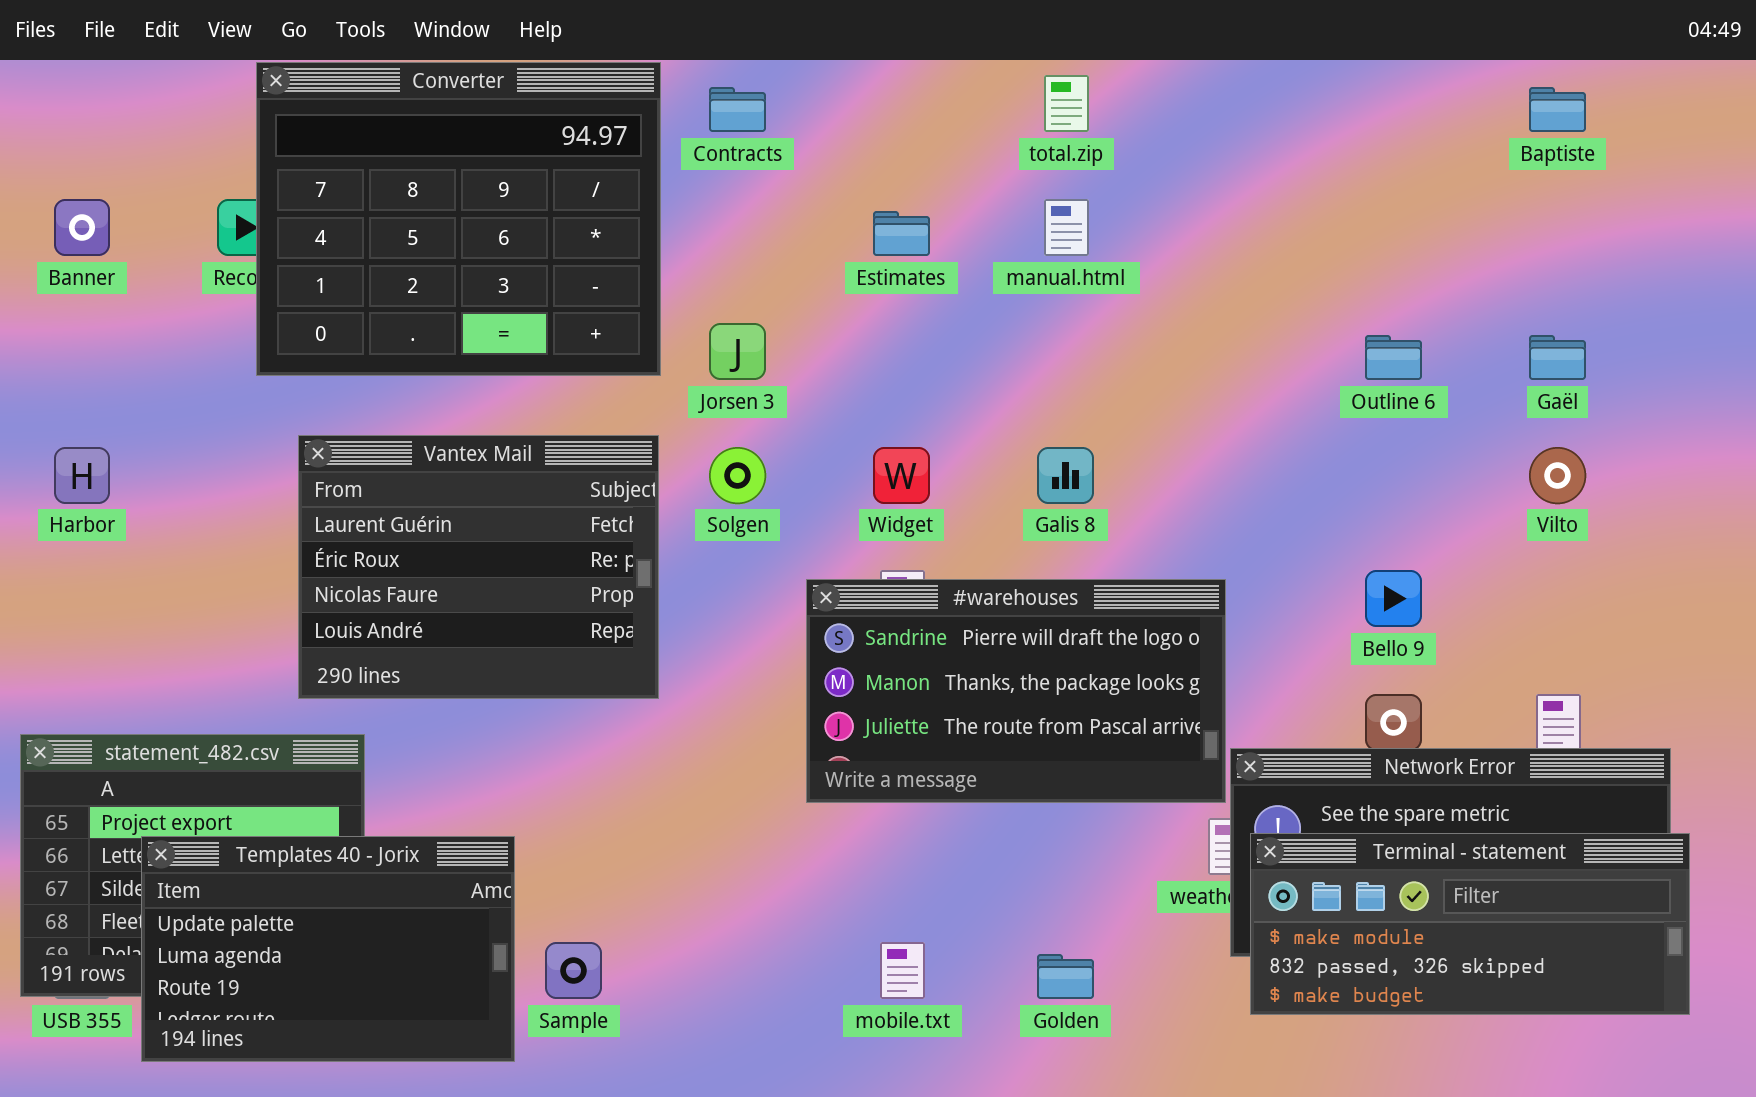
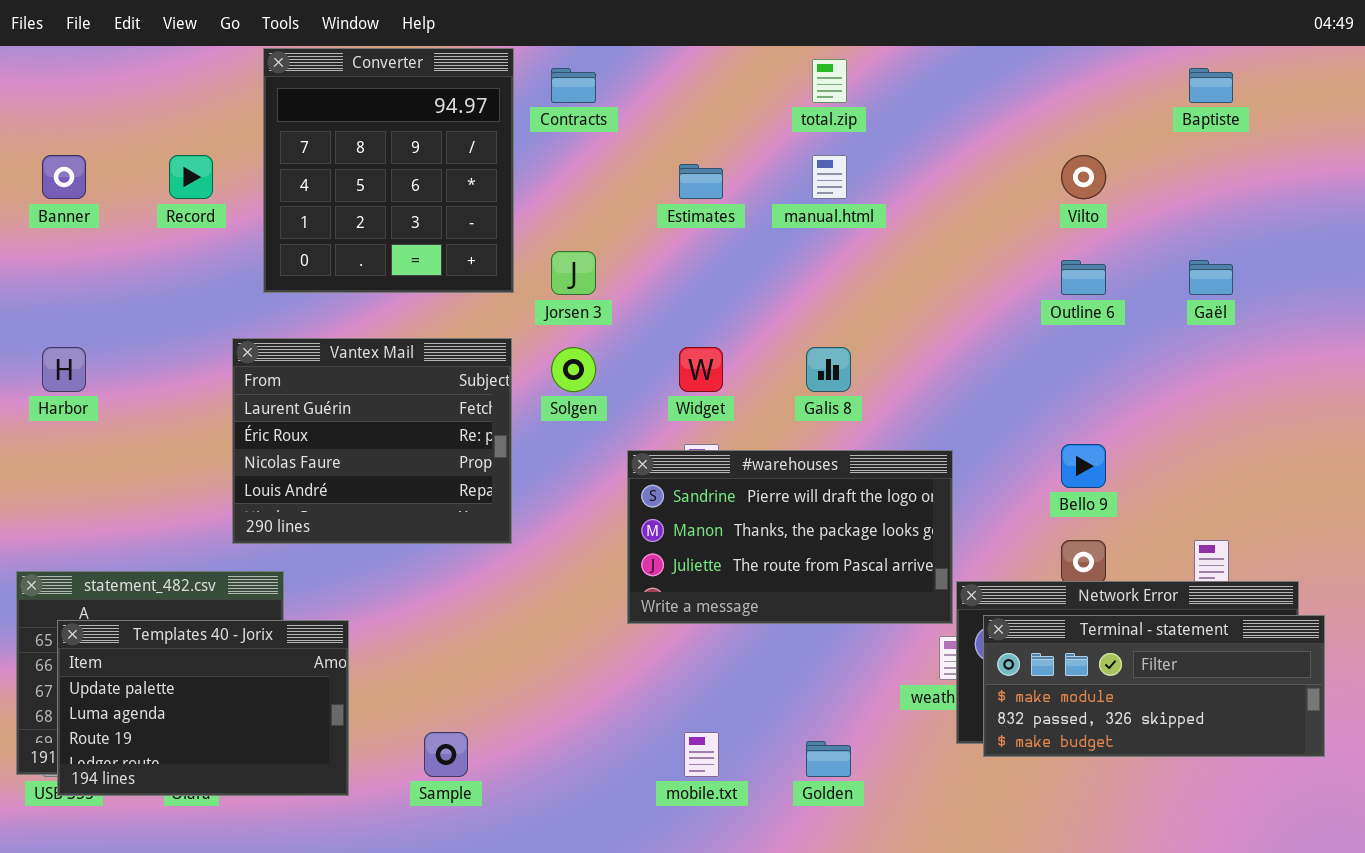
Converter: [256,62,661,376] -> [263,48,514,293], resized
Vilto: [1529,447,1586,504] -> [1061,155,1106,199], moved
Terminal - statement: [1250,833,1690,1015] -> [983,615,1325,757], moved
Templates 40 - Jorix: [141,836,515,1062] -> [57,620,349,796], moved

